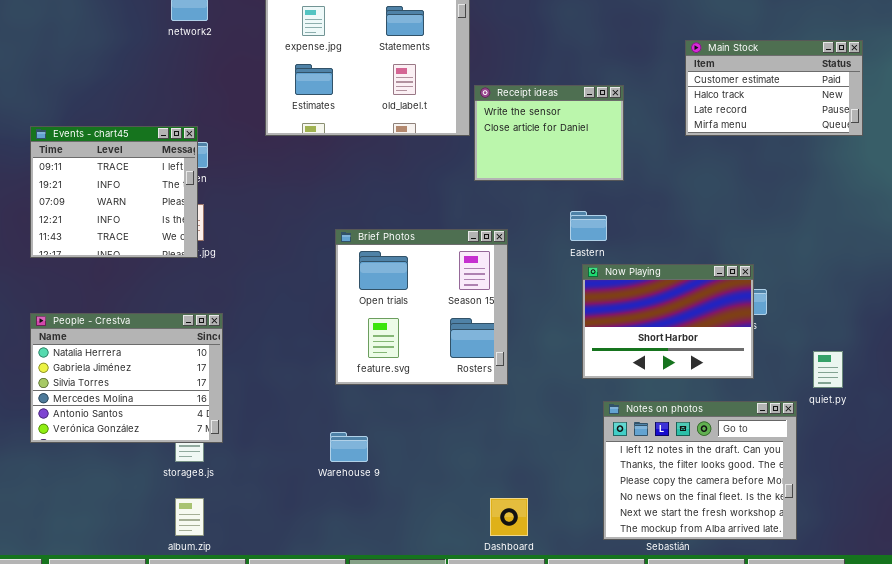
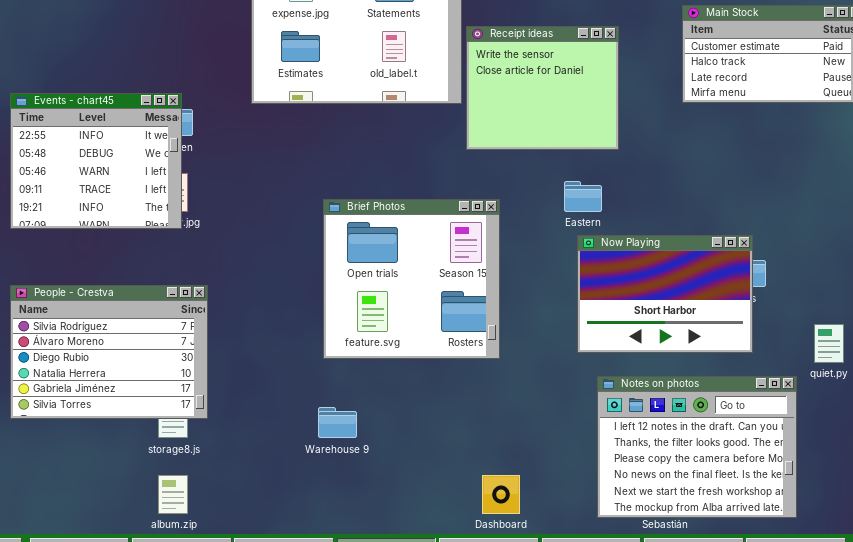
Receipt ideas: [474,85,624,181] -> [466,26,619,150], resized
Events - chart45: [30,126,198,258] -> [10,93,182,229], scrolled up 3 rows
People - Crestva: [30,313,223,443] -> [10,285,208,419], scrolled up 3 rows

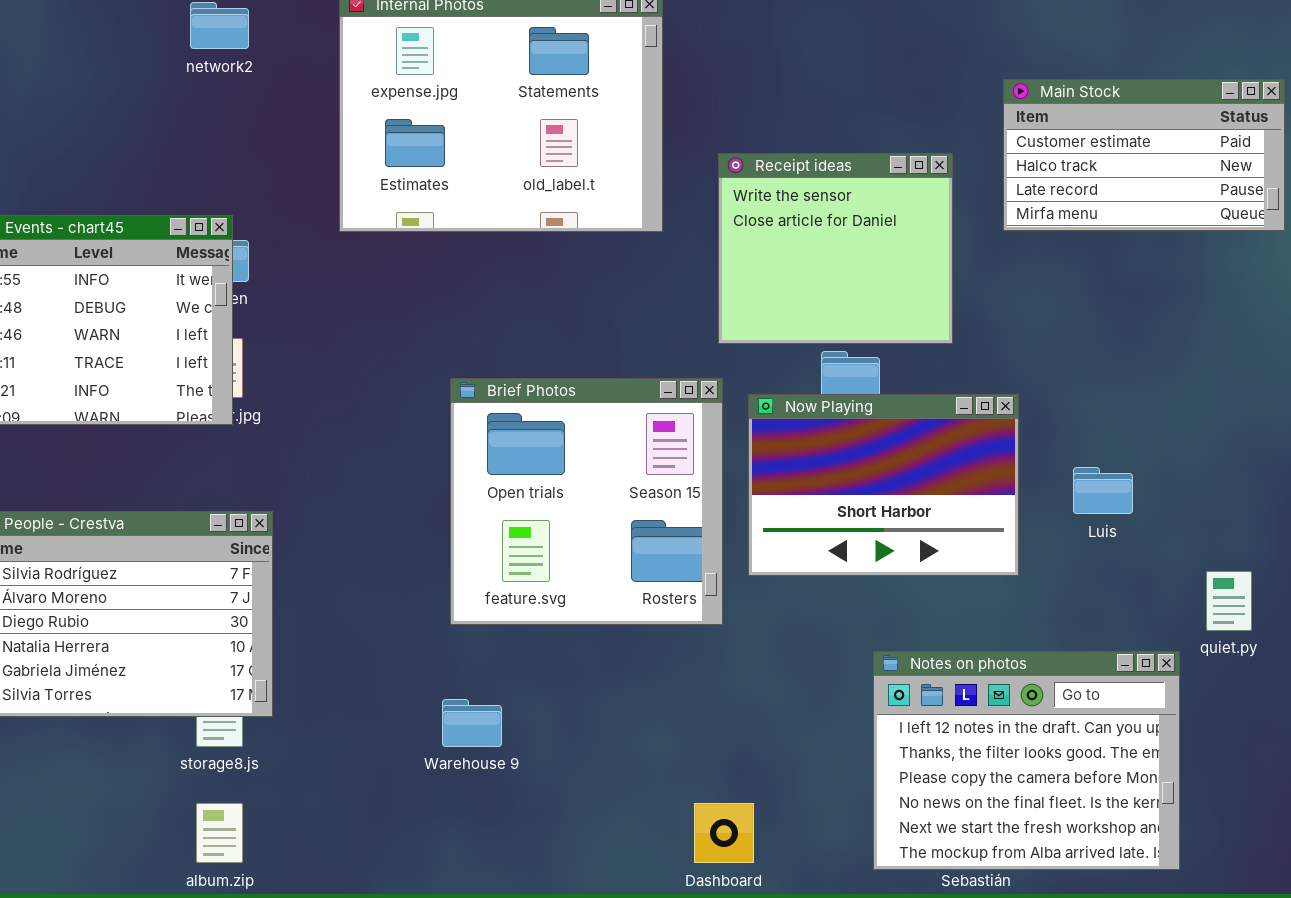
Receipt ideas: [466,26,619,150] -> [718,153,953,344], moved
Now Playing: [577,235,753,353] -> [748,394,1019,576], moved

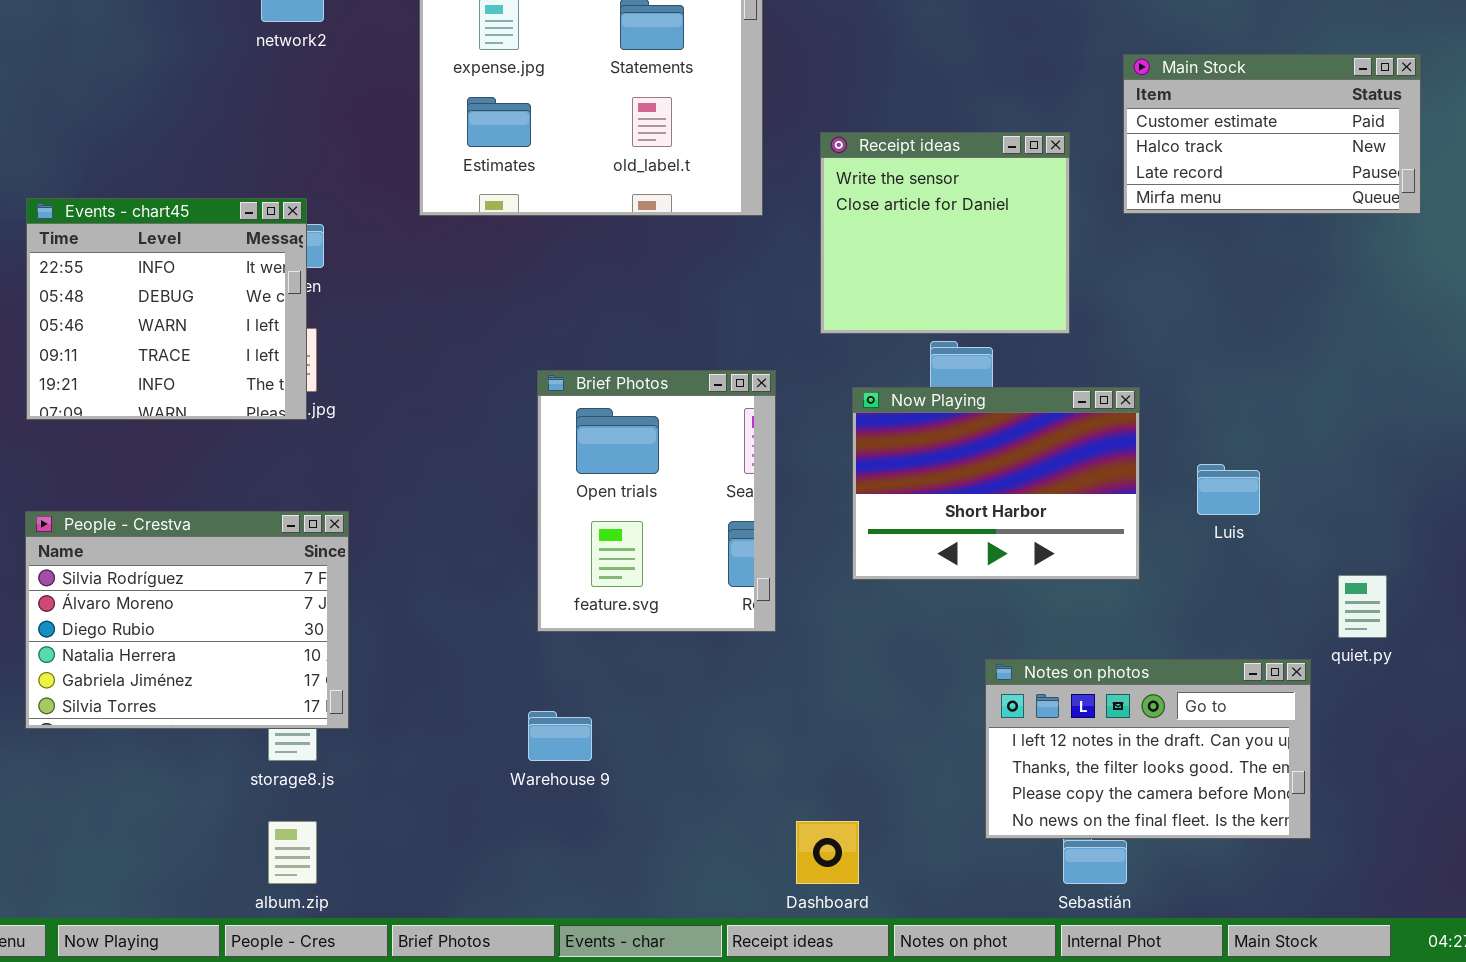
Brief Photos: [450,378,723,625] -> [537,370,776,632], resized
Notes on photos: [873,651,1180,870] -> [985,659,1311,839], resized

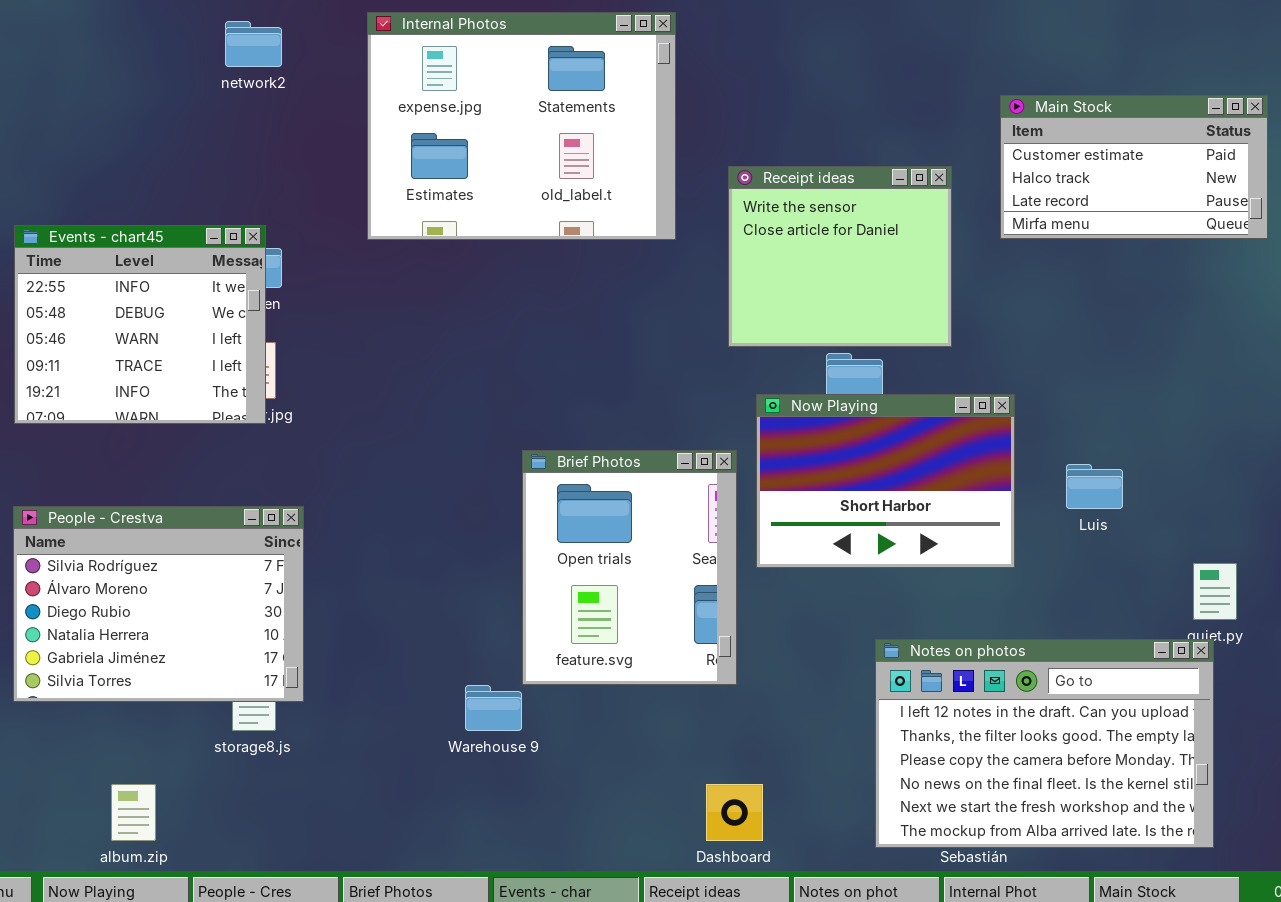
Brief Photos: [537,370,776,632] -> [522,450,737,685], moved
Notes on photos: [985,659,1311,839] -> [875,639,1214,848], resized
album.zip: [268,821,317,884] -> [111,784,156,841], moved

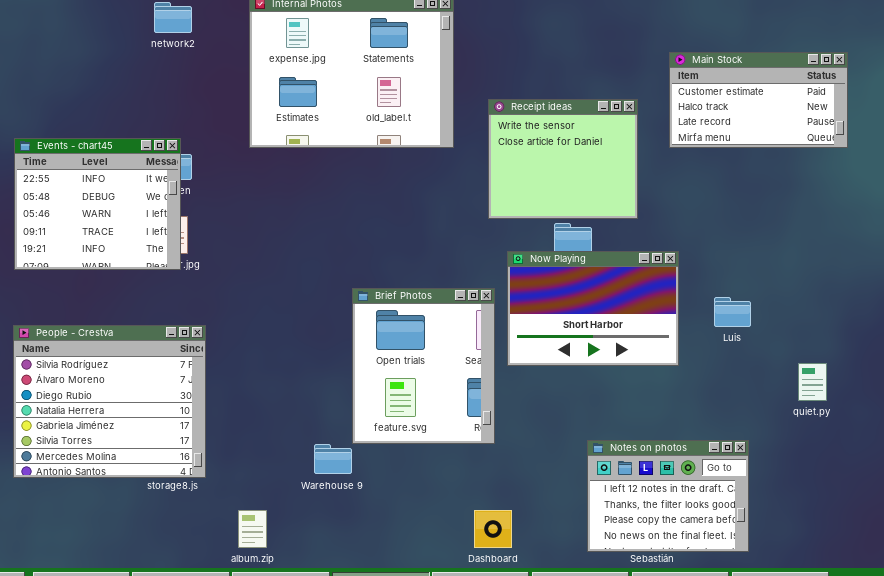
People - Crestva: [13,506,304,702] -> [13,325,206,478], resized
Notes on photos: [875,639,1214,848] -> [587,440,749,552], resized
album.zip: [111,784,156,841] -> [238,510,267,548], moved

